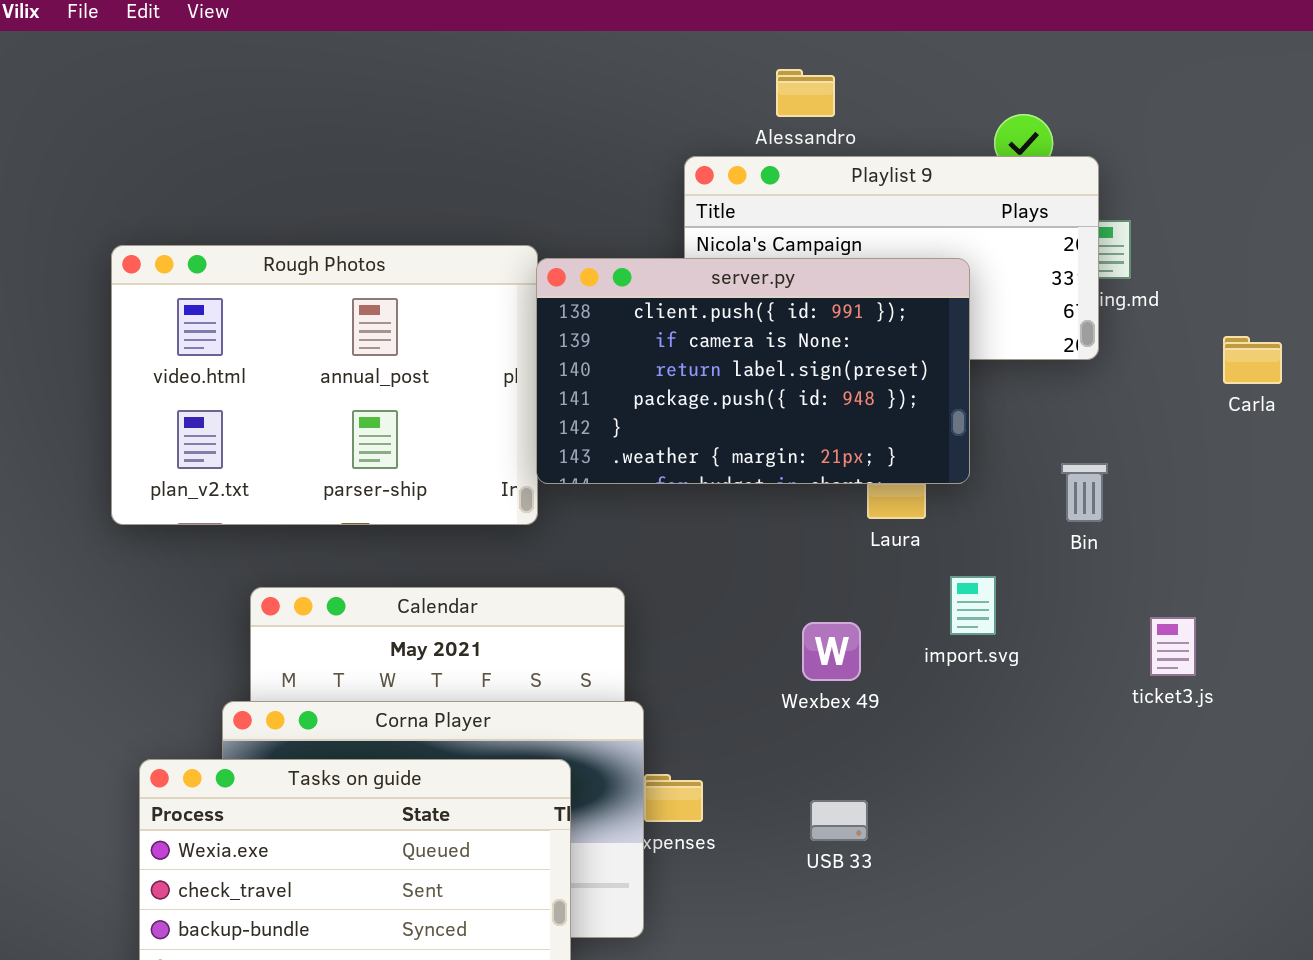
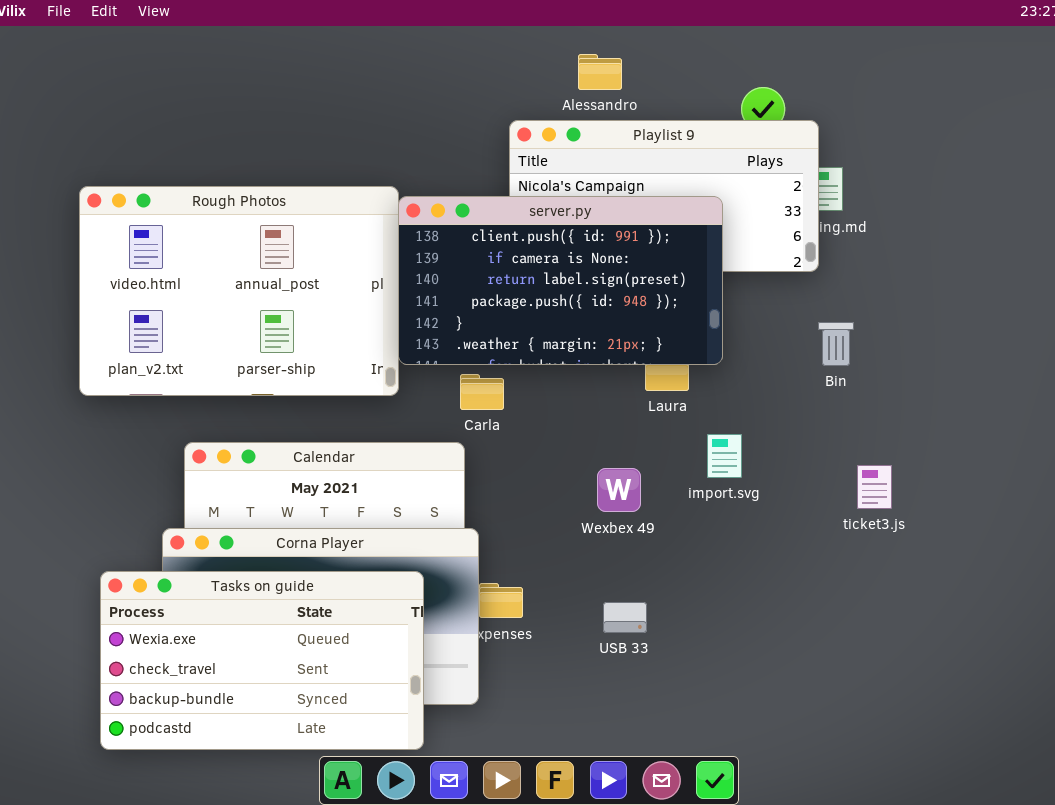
Carla: [1223,336,1282,384] -> [460,374,504,410], moved
Bin: [1061,463,1108,522] -> [818,322,854,366], moved

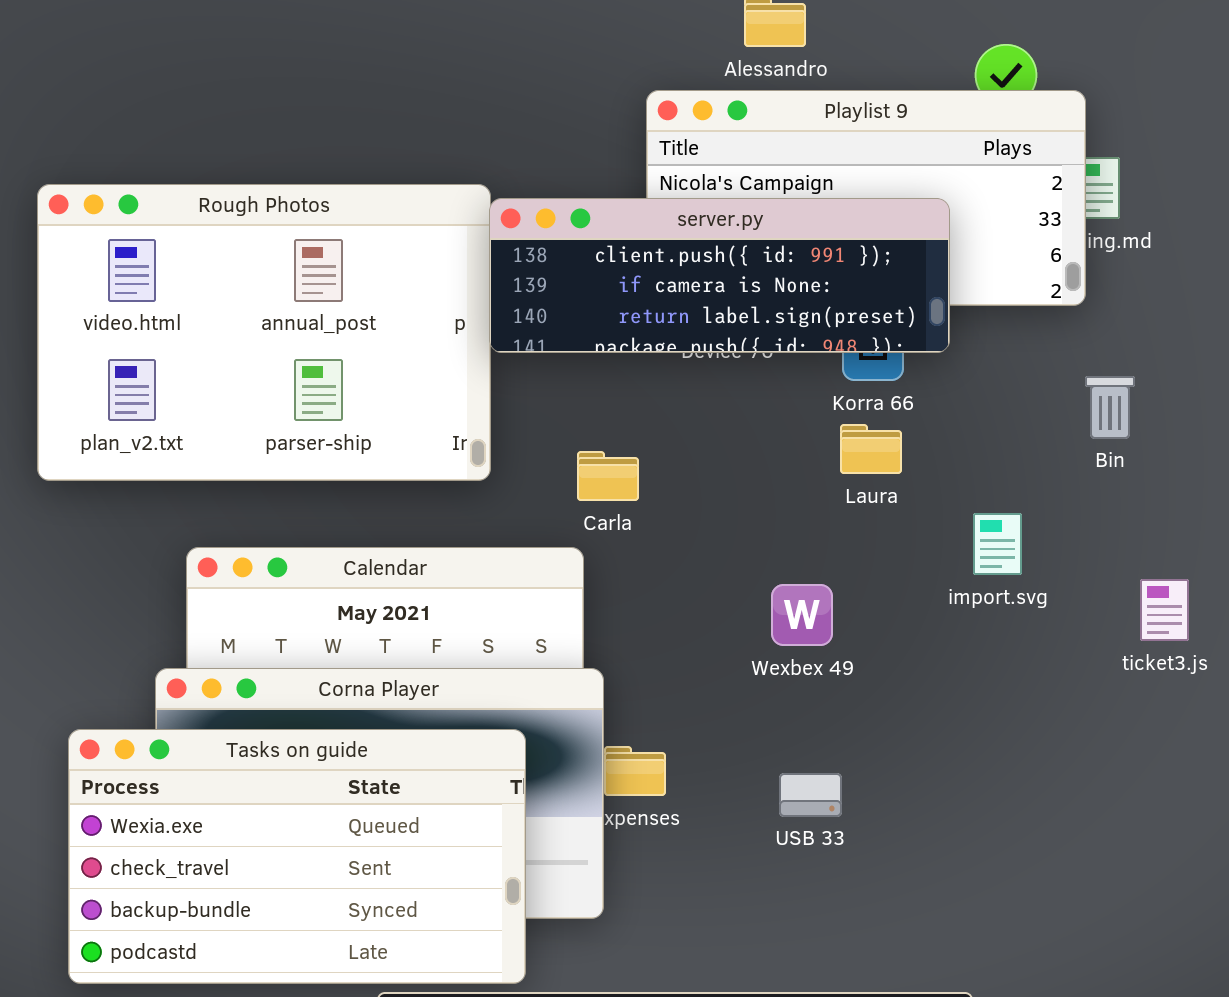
server.py: [398,196,723,365] -> [489,198,950,353], resized
import.svg: [707,434,742,478] -> [973,513,1022,575], moved

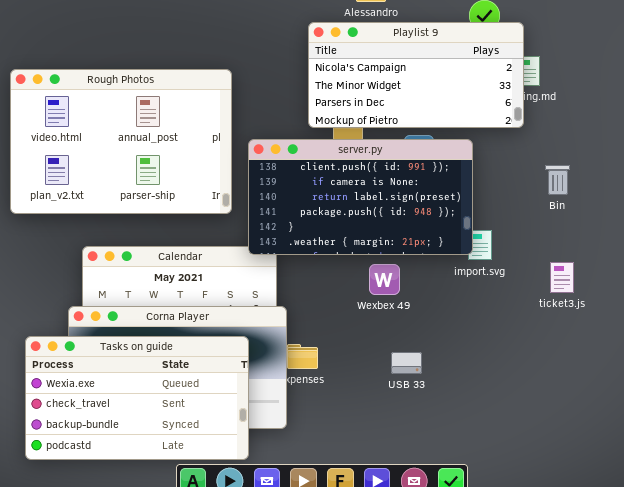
server.py: [489,198,950,353] -> [248,139,473,255], moved, resized
Bin: [1085,376,1135,439] -> [545,165,570,195], moved
USB 33: [779,773,842,817] -> [391,352,422,374], moved

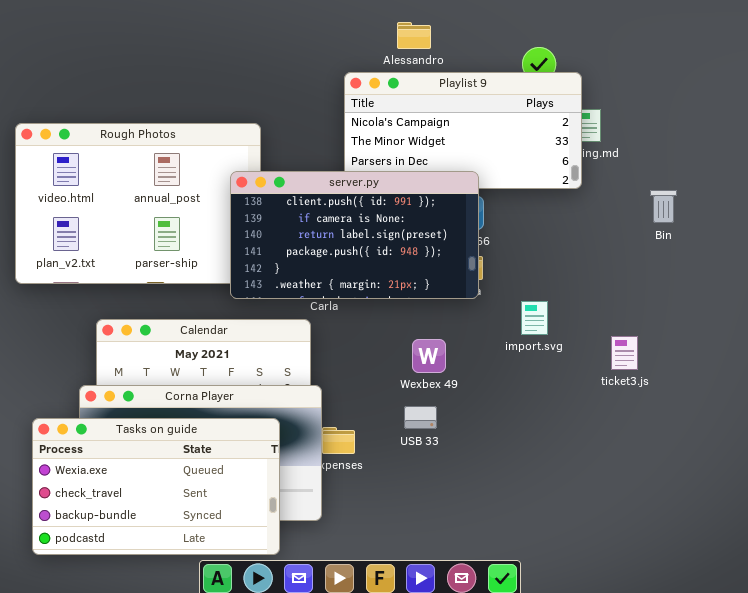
server.py: [248,139,473,255] -> [230,171,479,299], moved
Bin: [545,165,570,195] -> [650,190,677,223], moved
USB 33: [391,352,422,374] -> [404,406,437,429], moved

